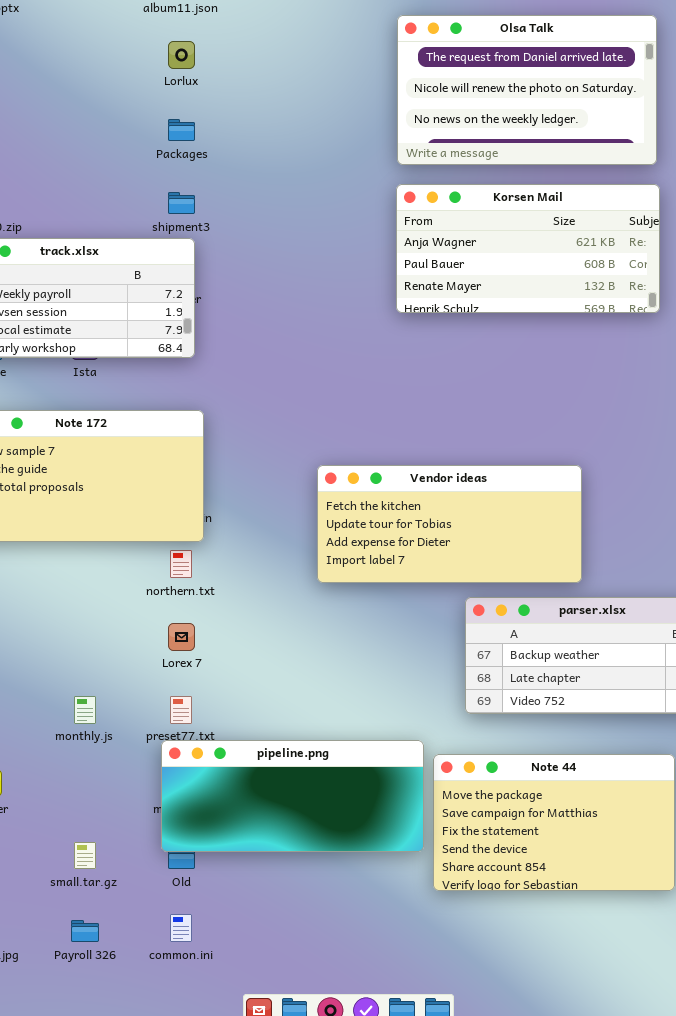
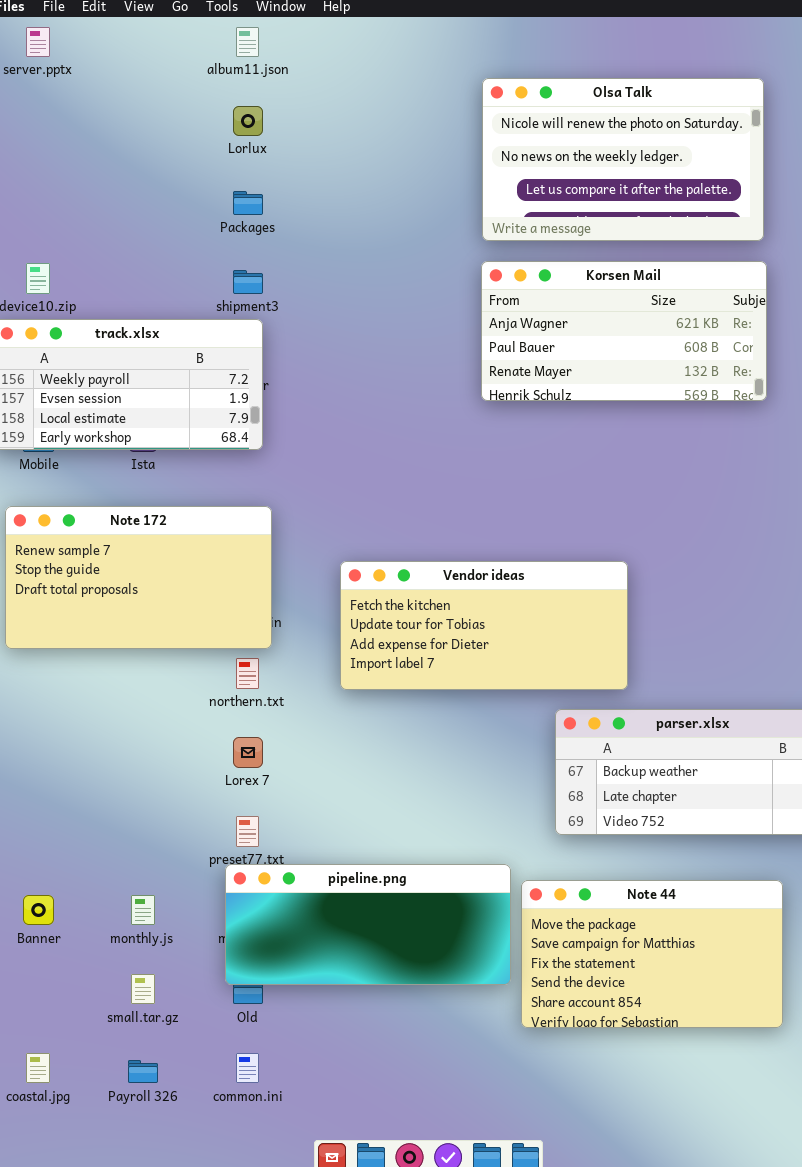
Olsa Talk: [397,15,657,165] -> [482,78,764,241], scrolled down 1 row
Vendor ideas: [317,465,582,583] -> [340,561,628,690], moved
monthly.js: [74,696,96,724] -> [131,895,155,925], moved

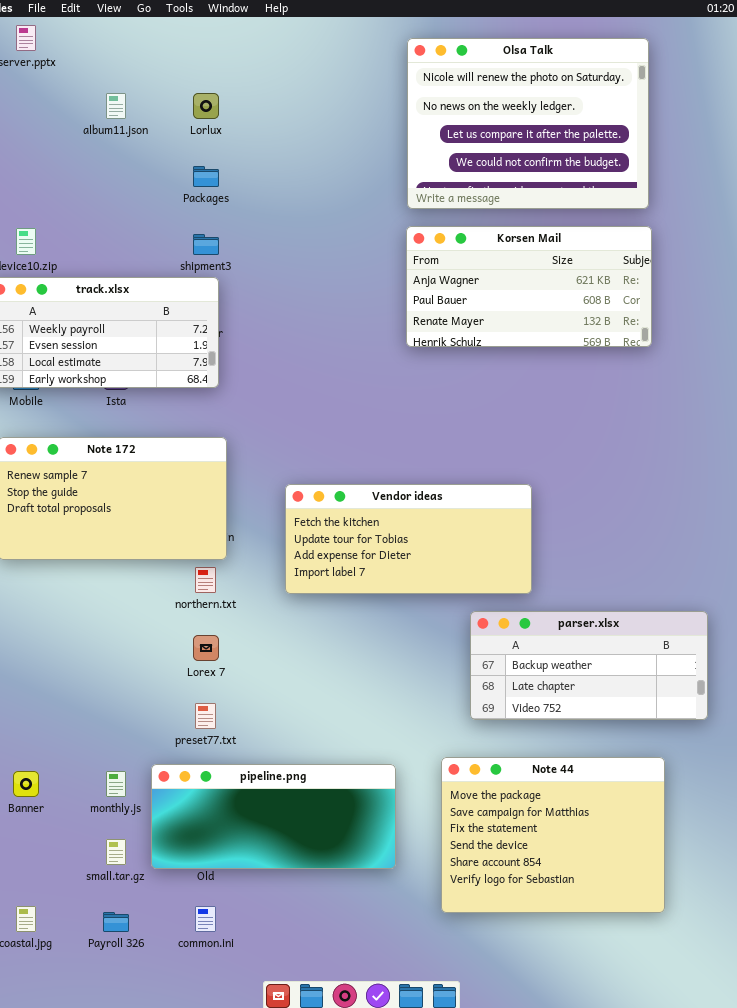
album11.json: [236,27,259,57] -> [106,93,126,119], moved
Olsa Talk: [482,78,764,241] -> [407,38,649,209], resized
pipeline.png: [225,864,511,985] -> [151,764,396,869], moved
Note 44: [521,880,783,1028] -> [441,757,665,913], resized

